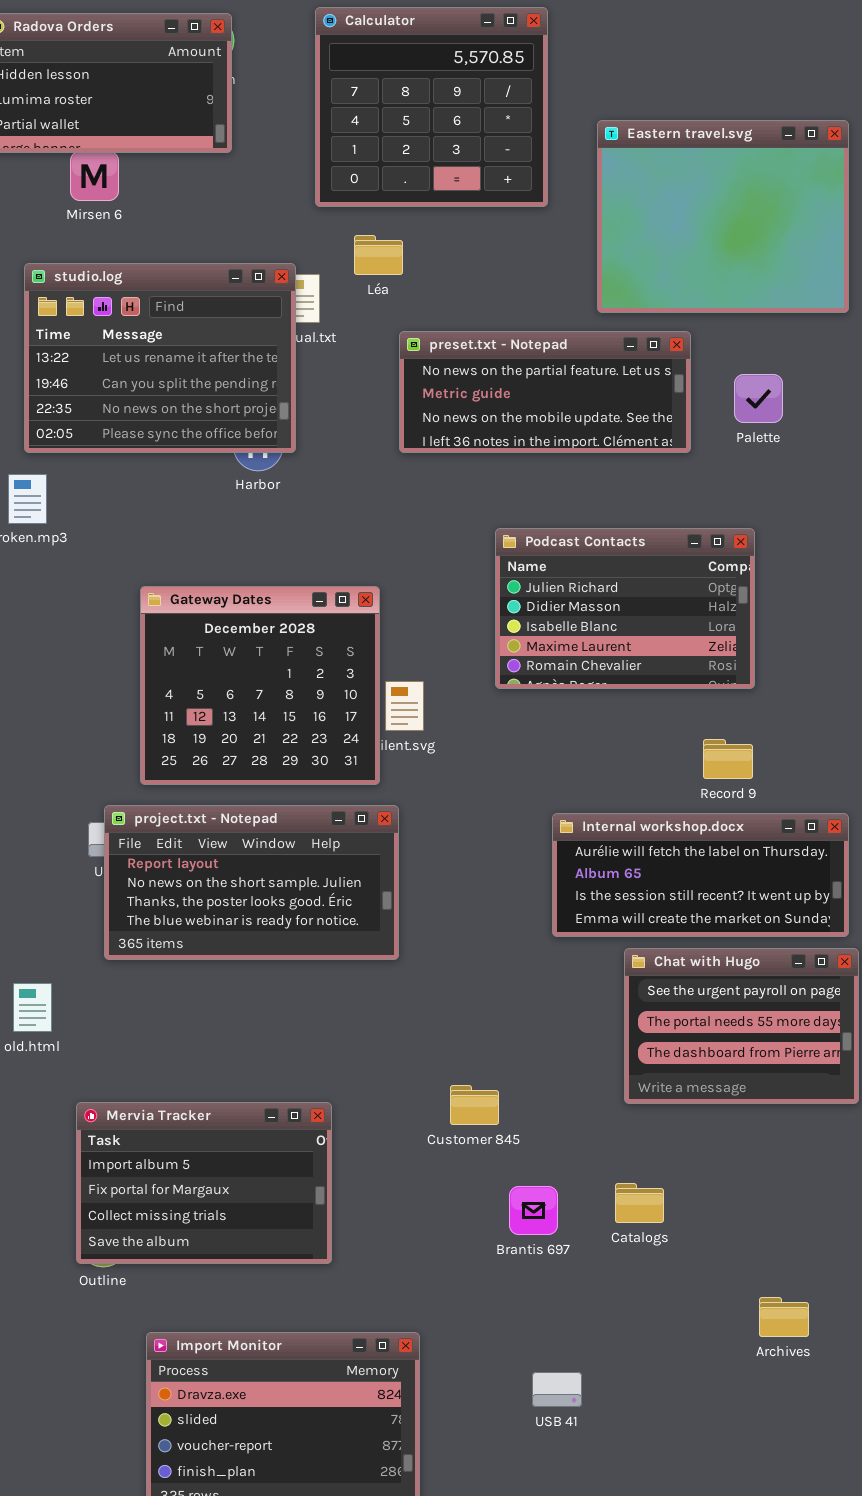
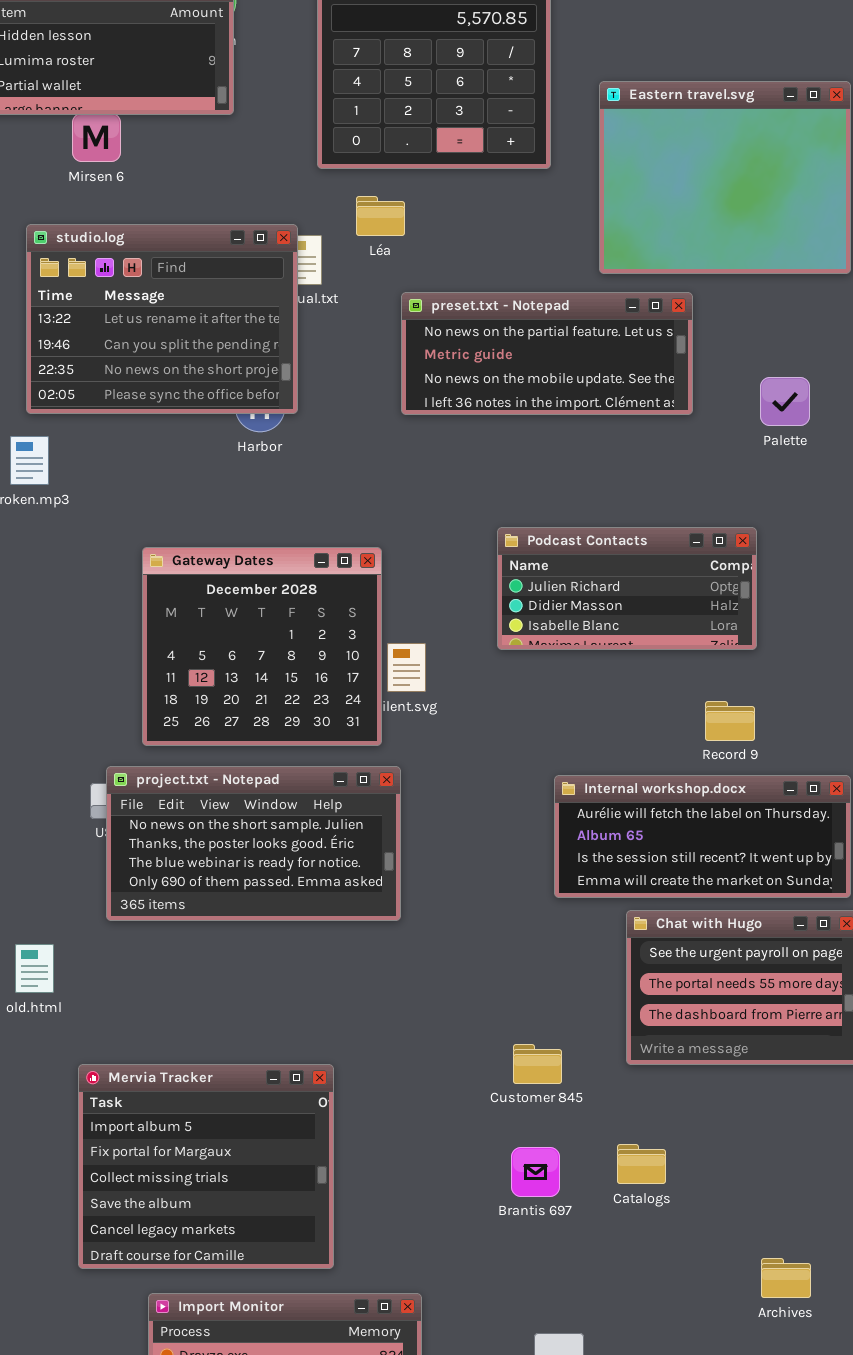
Palette: [734,374,783,423] -> [760,377,810,426], moved
Podcast Contacts: [495,528,755,689] -> [497,527,757,650], resized
project.txt - Notepad: [104,805,399,960] -> [106,766,401,921], scrolled down 1 row
Customer 845: [450,1085,499,1125] -> [513,1044,562,1084], moved
Mervia Tracker: [76,1102,332,1264] -> [78,1064,334,1269], resized

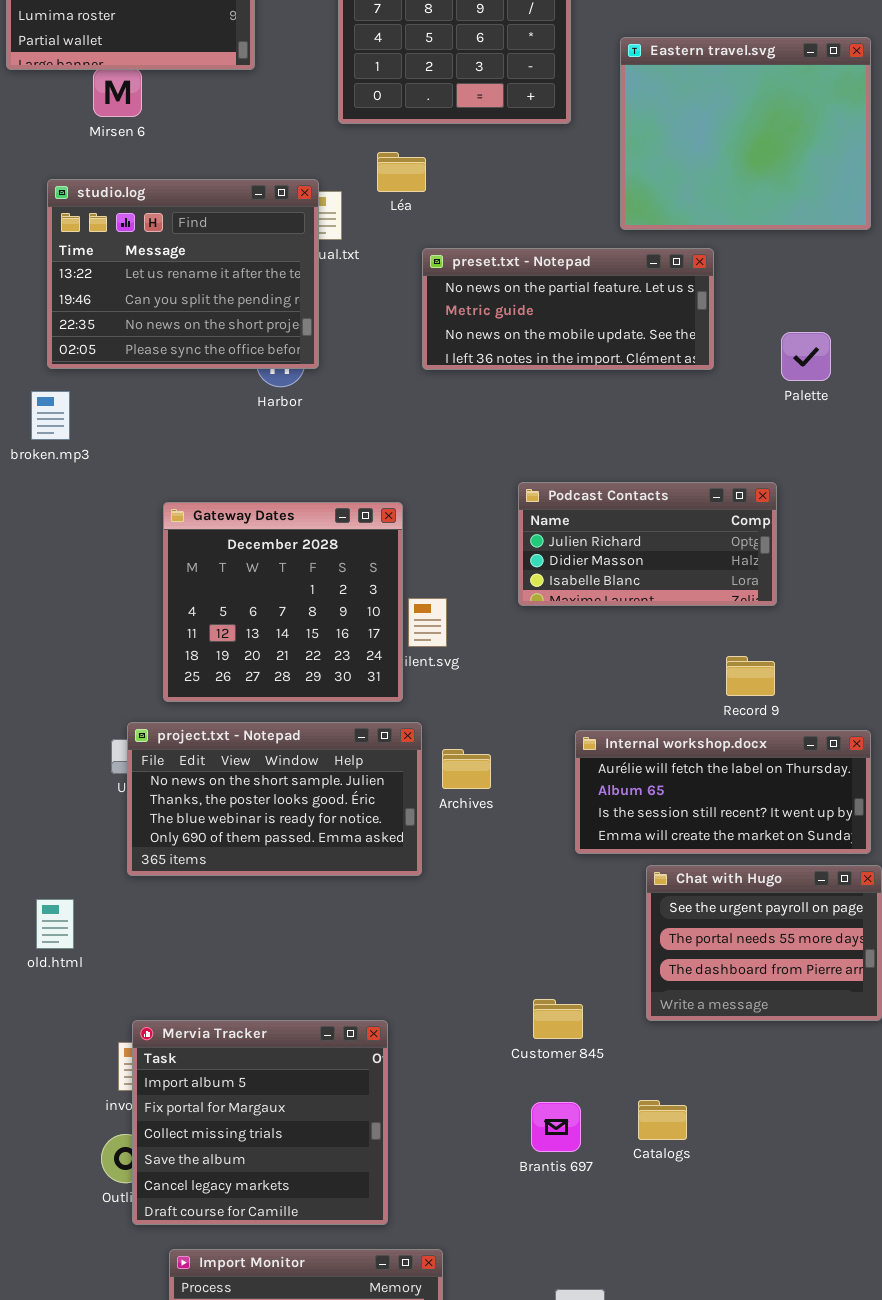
Mervia Tracker: [78,1064,334,1269] -> [132,1020,388,1225], moved
Archives: [761,1258,811,1298] -> [442,749,491,789], moved

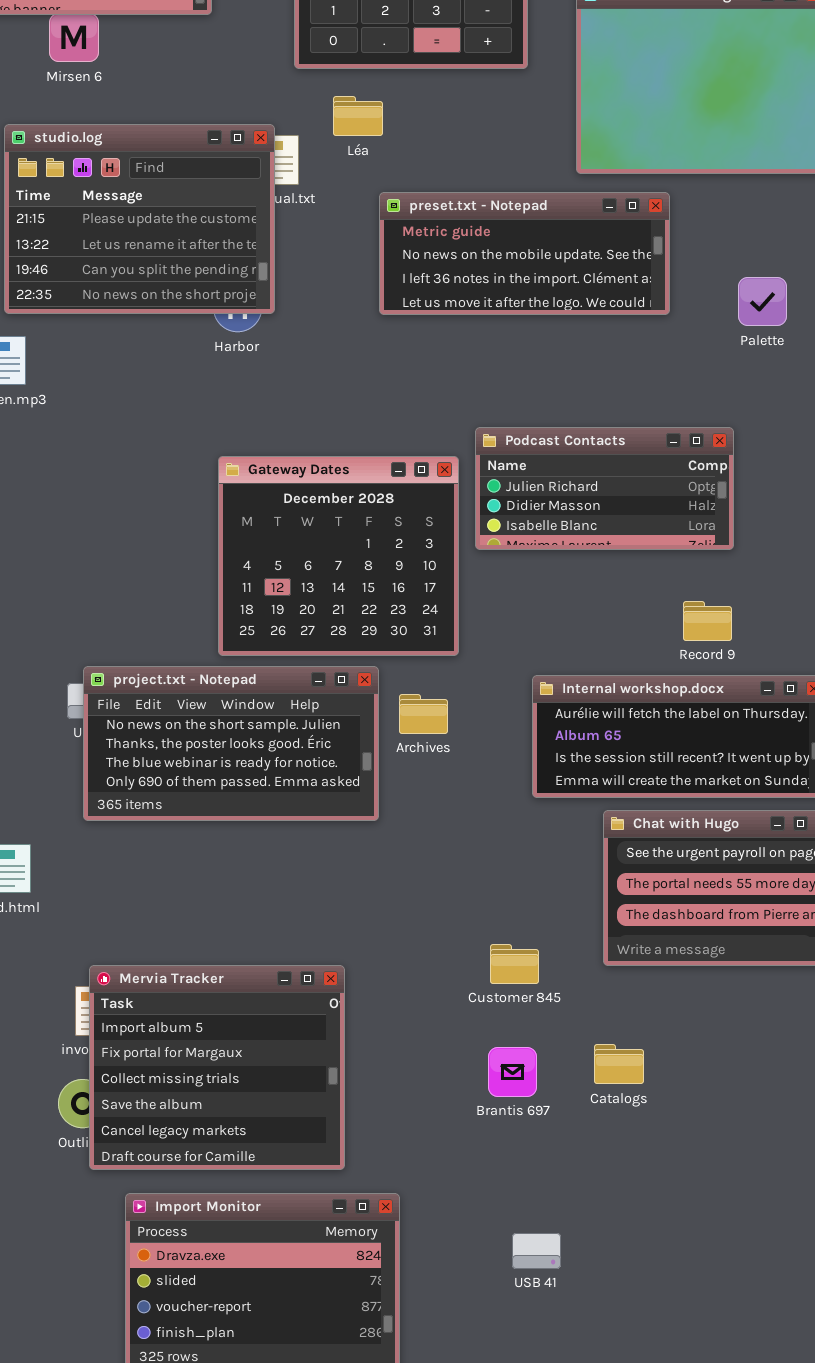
studio.log: [47,179,319,369] -> [4,124,275,314], scrolled up 1 row
preset.txt - Notepad: [422,248,714,370] -> [379,192,670,315], scrolled down 1 row
Gateway Dates: [163,502,403,702] -> [218,456,459,656], moved

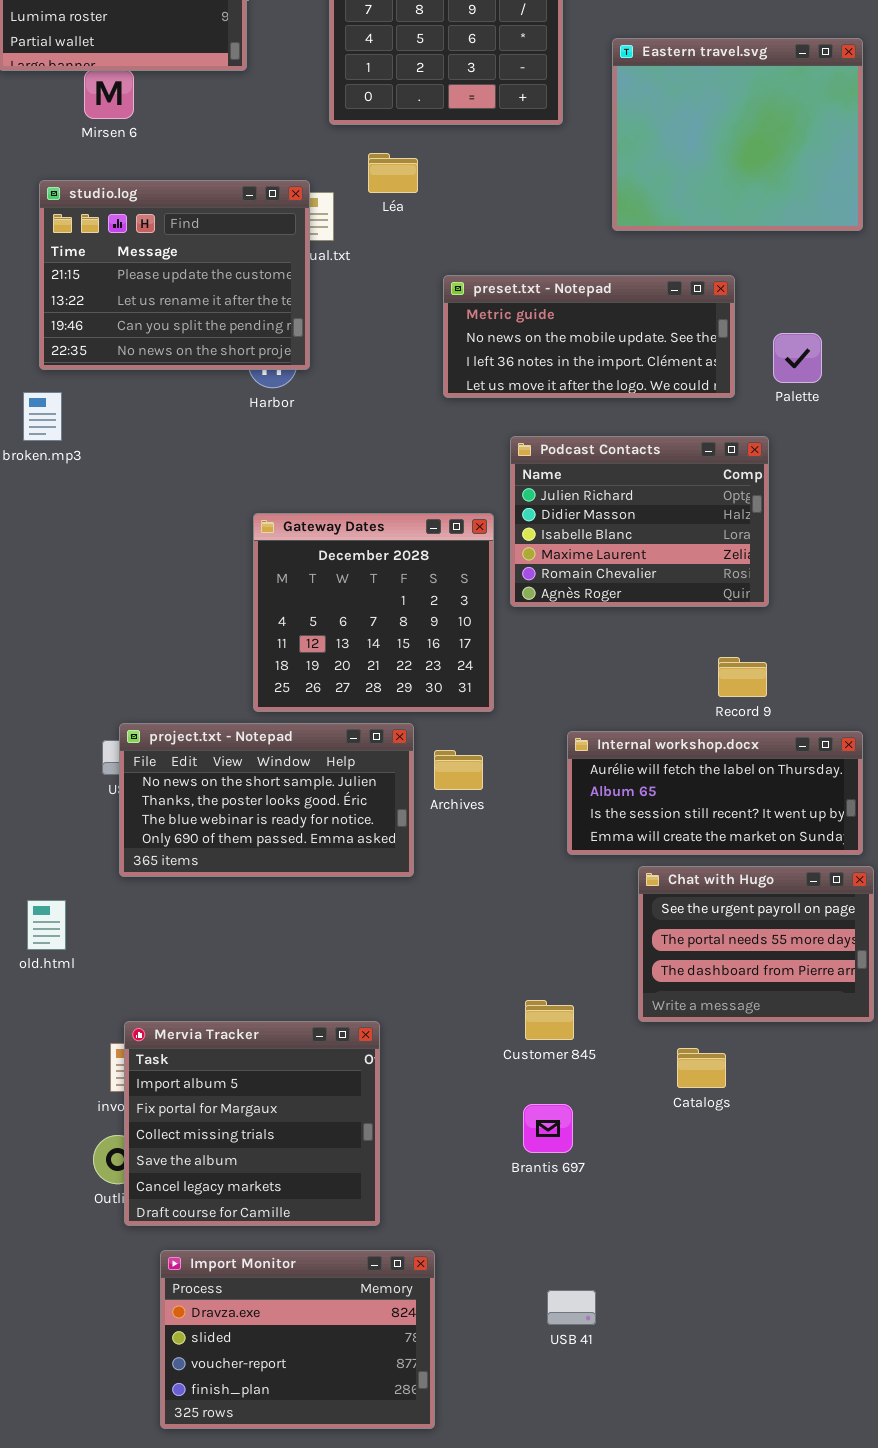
preset.txt - Notepad: [379,192,670,315] -> [443,275,735,398], moved
Podcast Contacts: [475,427,734,550] -> [510,436,769,607], resized
Catalogs: [594,1044,644,1084] -> [677,1048,726,1088], moved

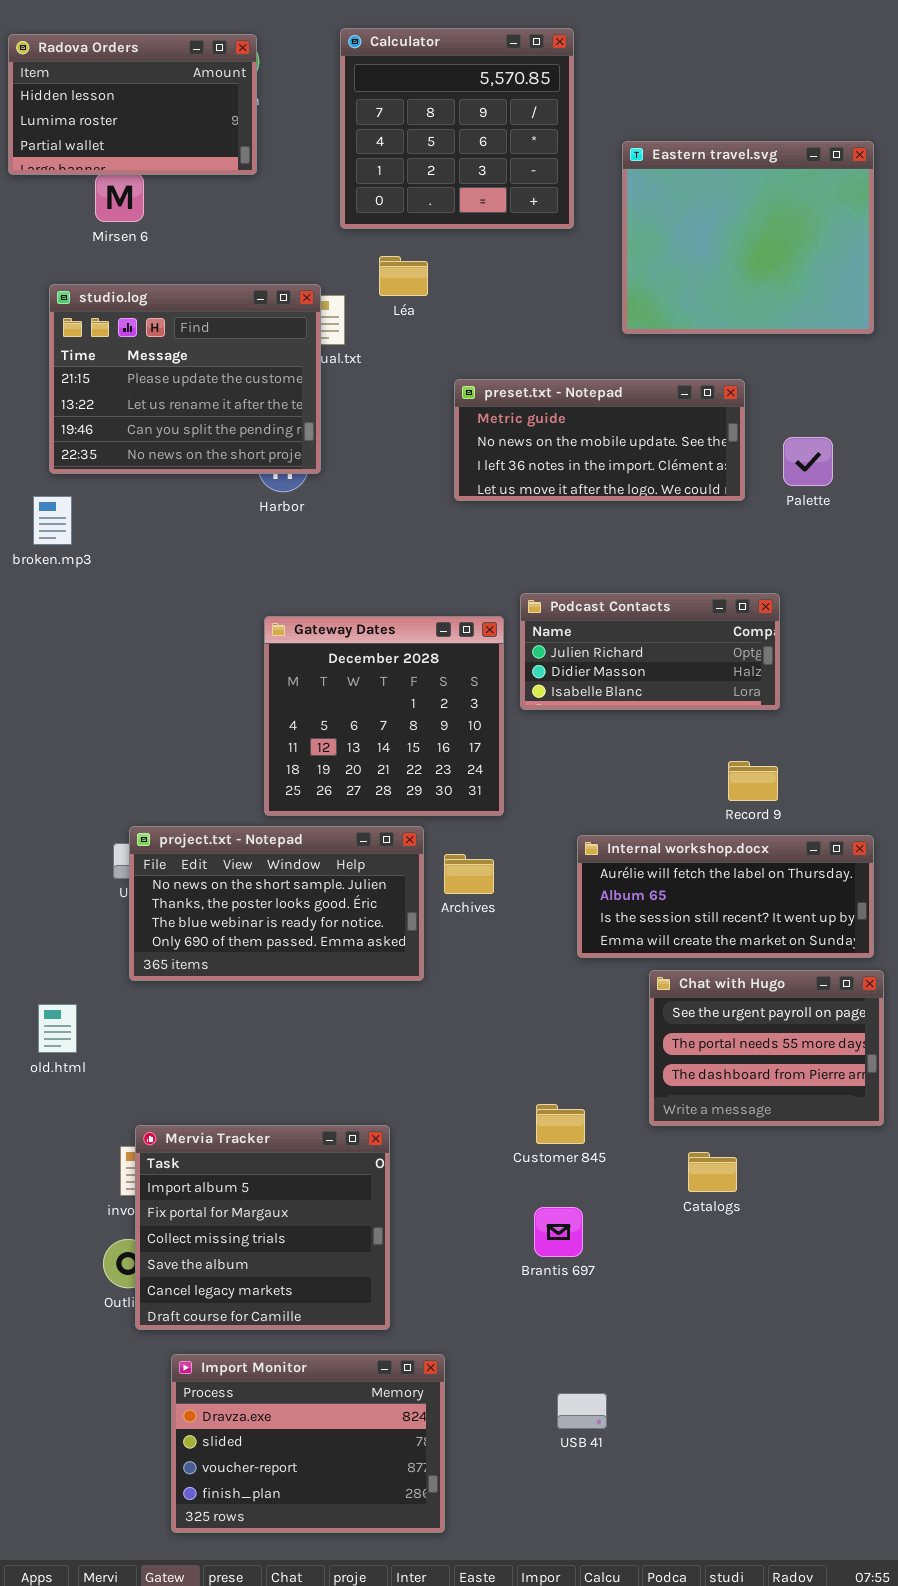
Podcast Contacts: [510,436,769,607] -> [520,593,780,710], resized

